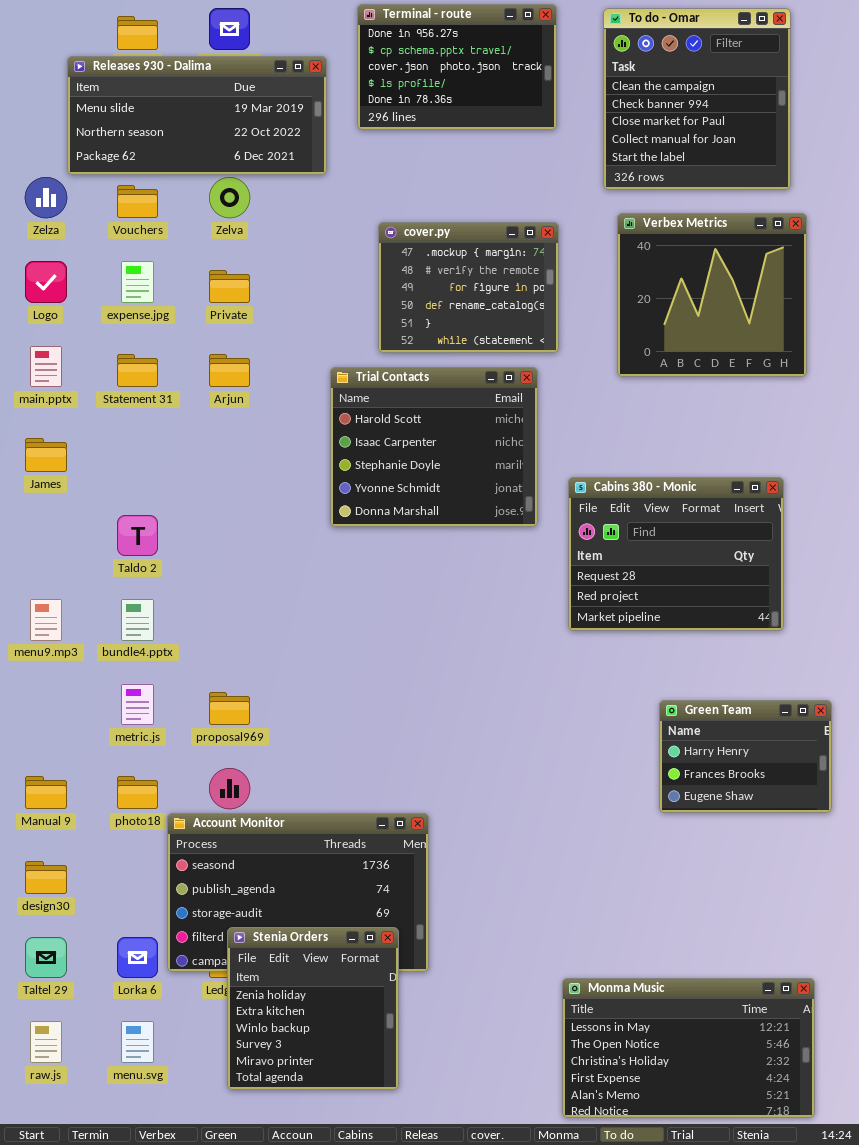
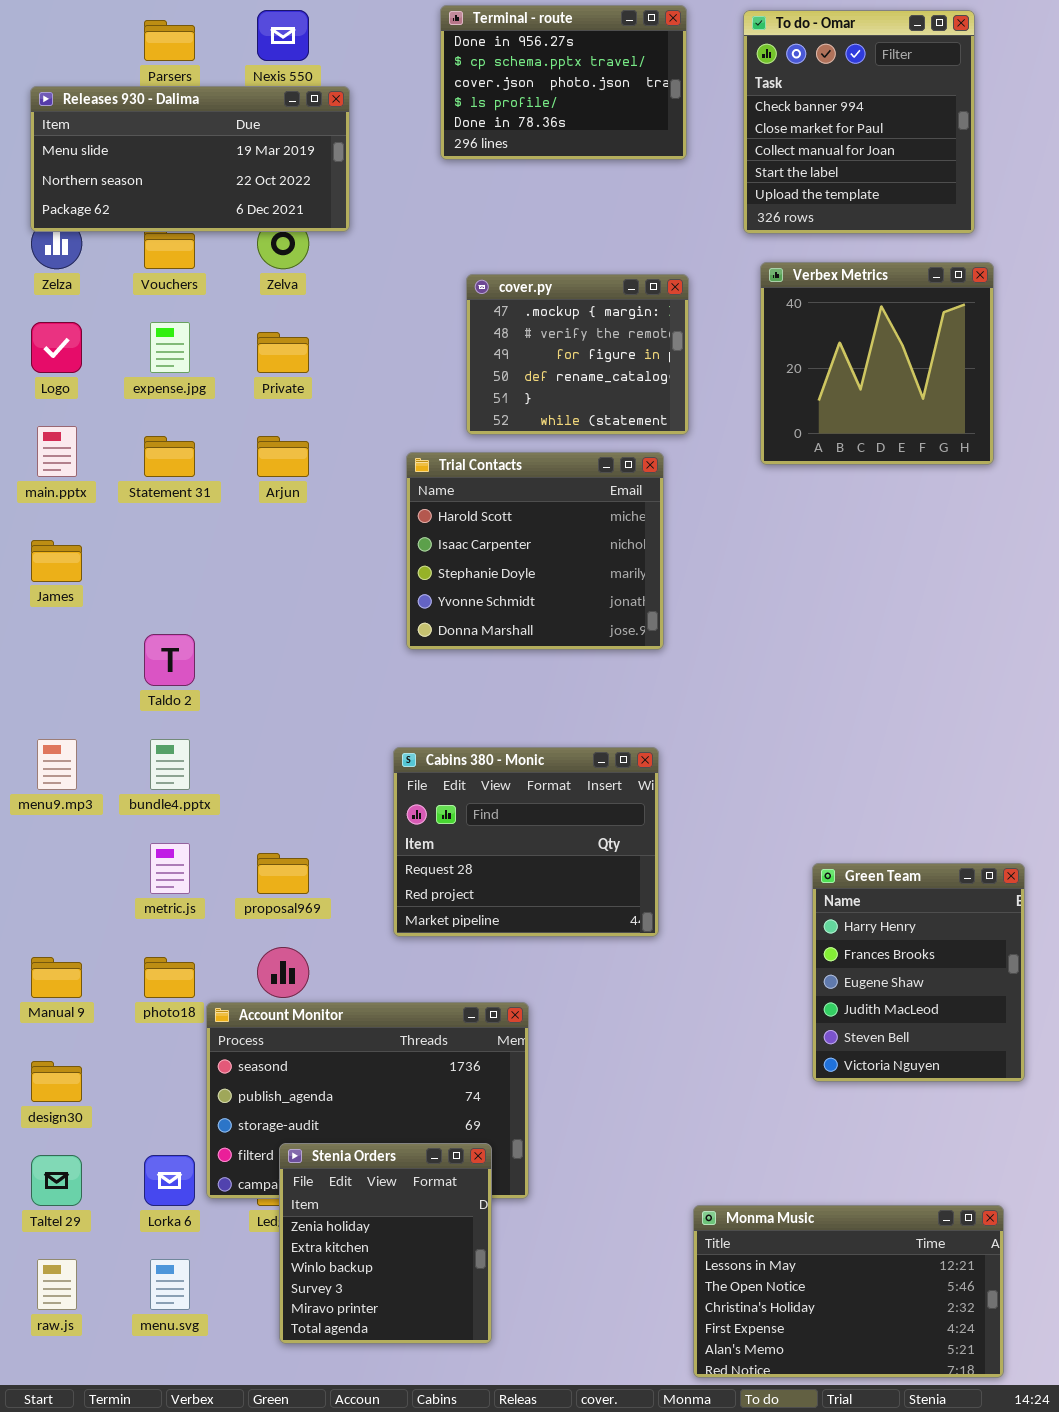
To do - Omar: [603,8,791,190] -> [743,10,975,234], scrolled down 1 row
Releases 930 - Dalima: [67,56,327,175] -> [30,86,350,232], moved
Cabins 380 - Monic: [568,477,784,631] -> [393,747,659,937], moved
Green Team: [659,700,832,813] -> [812,863,1025,1082], resized

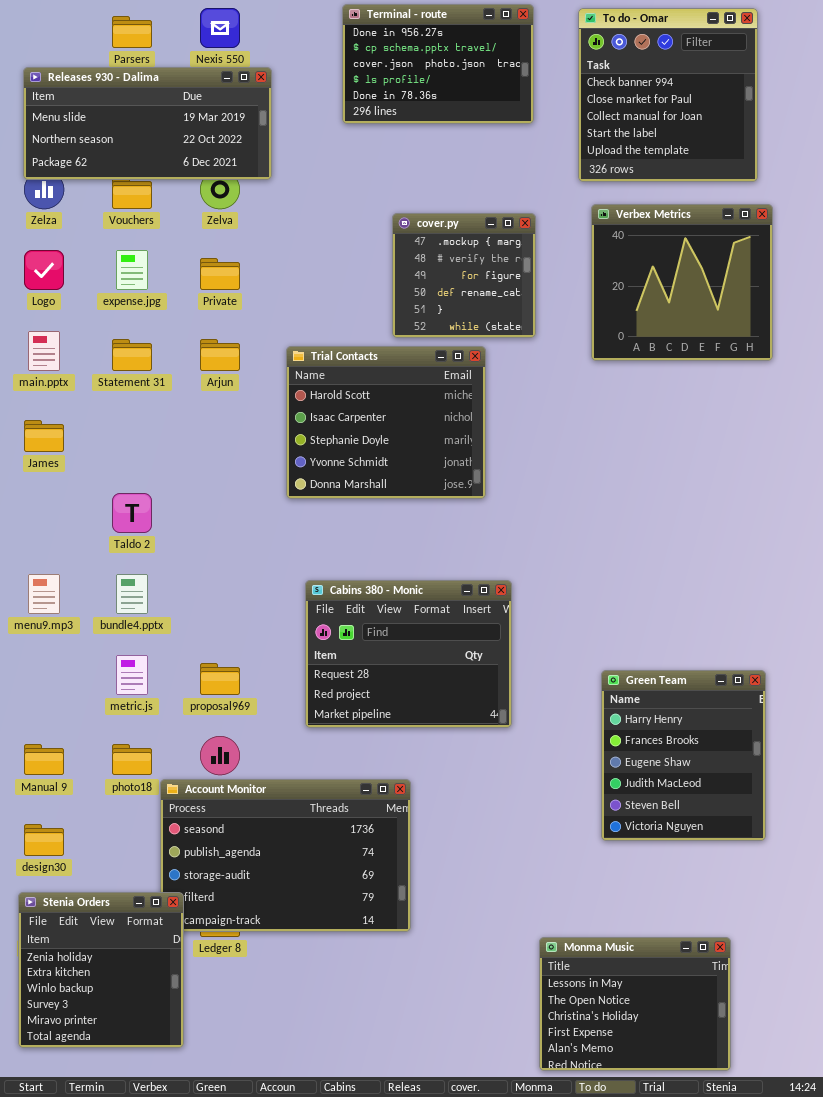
cover.py: [466,274,689,435] -> [392,213,536,338], resized
Trial Contacts: [406,452,664,650] -> [286,346,486,499], moved
Green Team: [812,863,1025,1082] -> [601,670,766,841], moved
Stenia Orders: [279,1143,492,1344] -> [18,892,184,1048], moved
Monma Music: [693,1205,1004,1378] -> [539,937,731,1071], resized

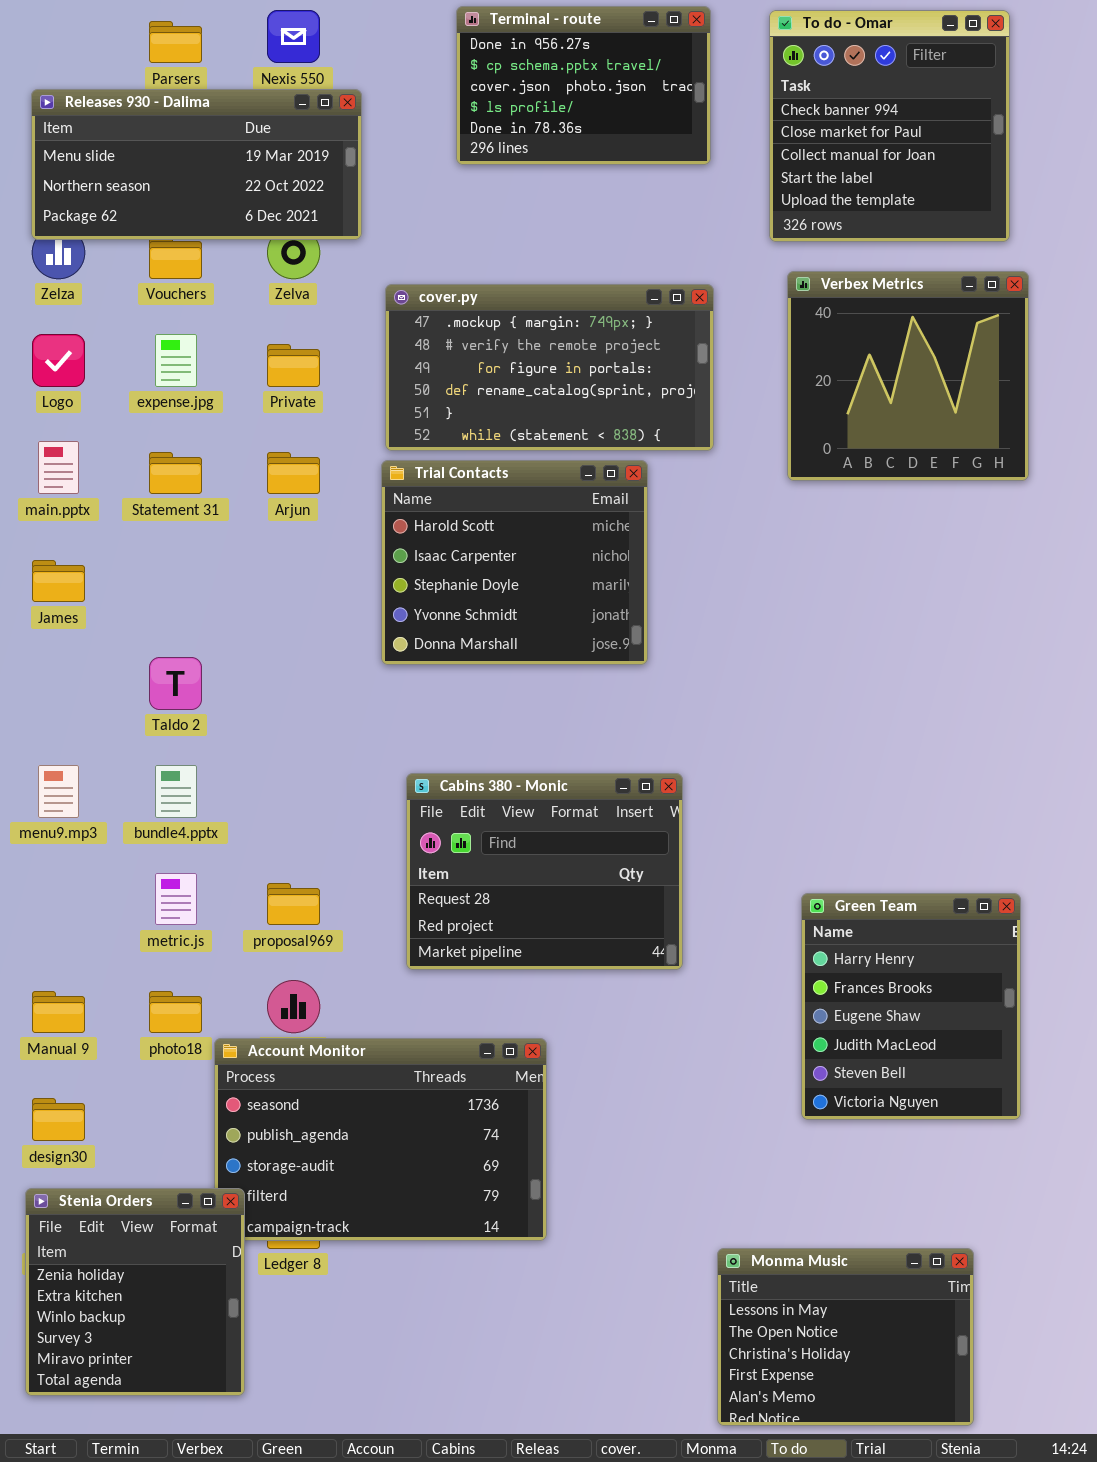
cover.py: [392,213,536,338] -> [385,284,714,451], resized

